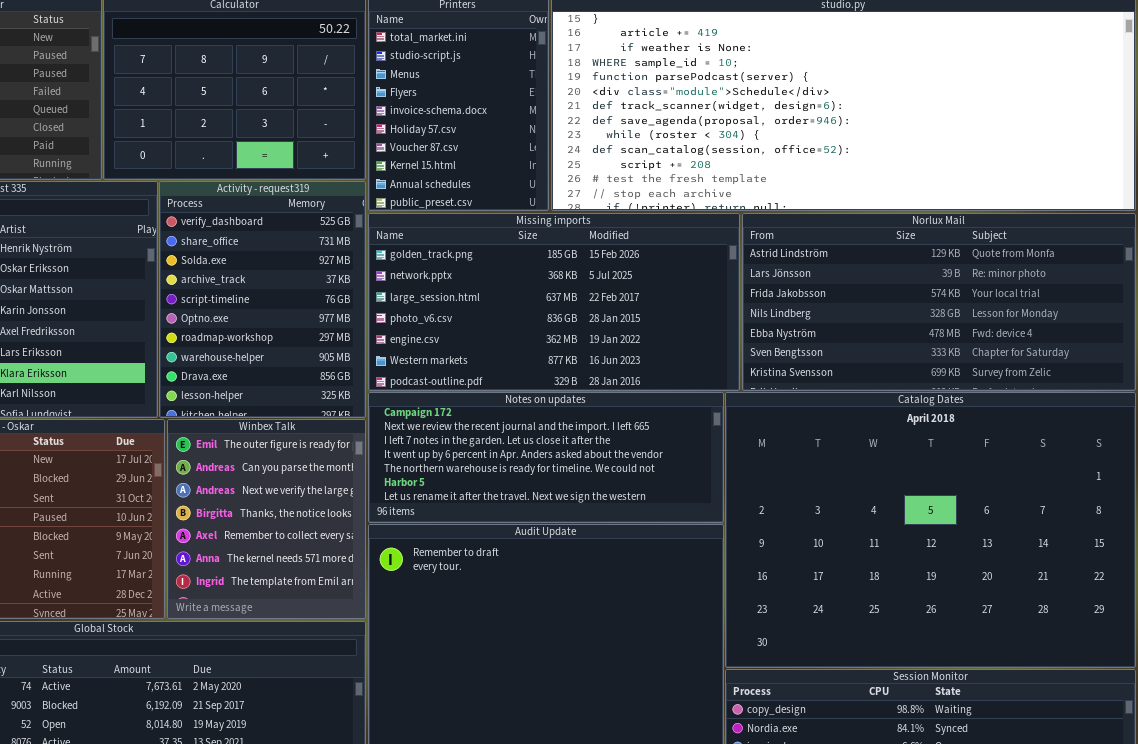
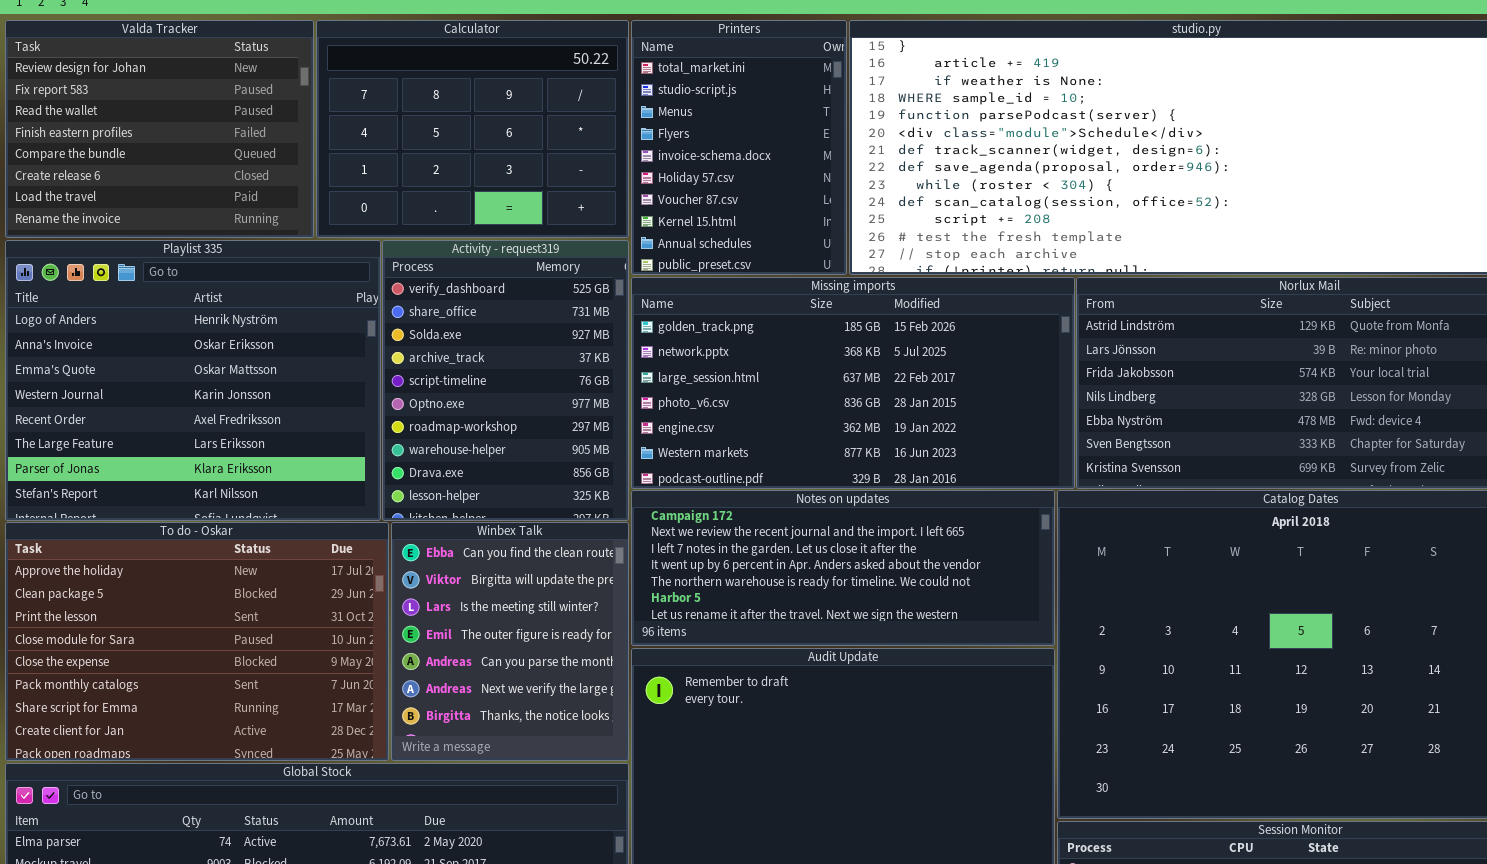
Winbex Talk: [167,419,366,619] -> [391,522,629,761], scrolled up 3 rows

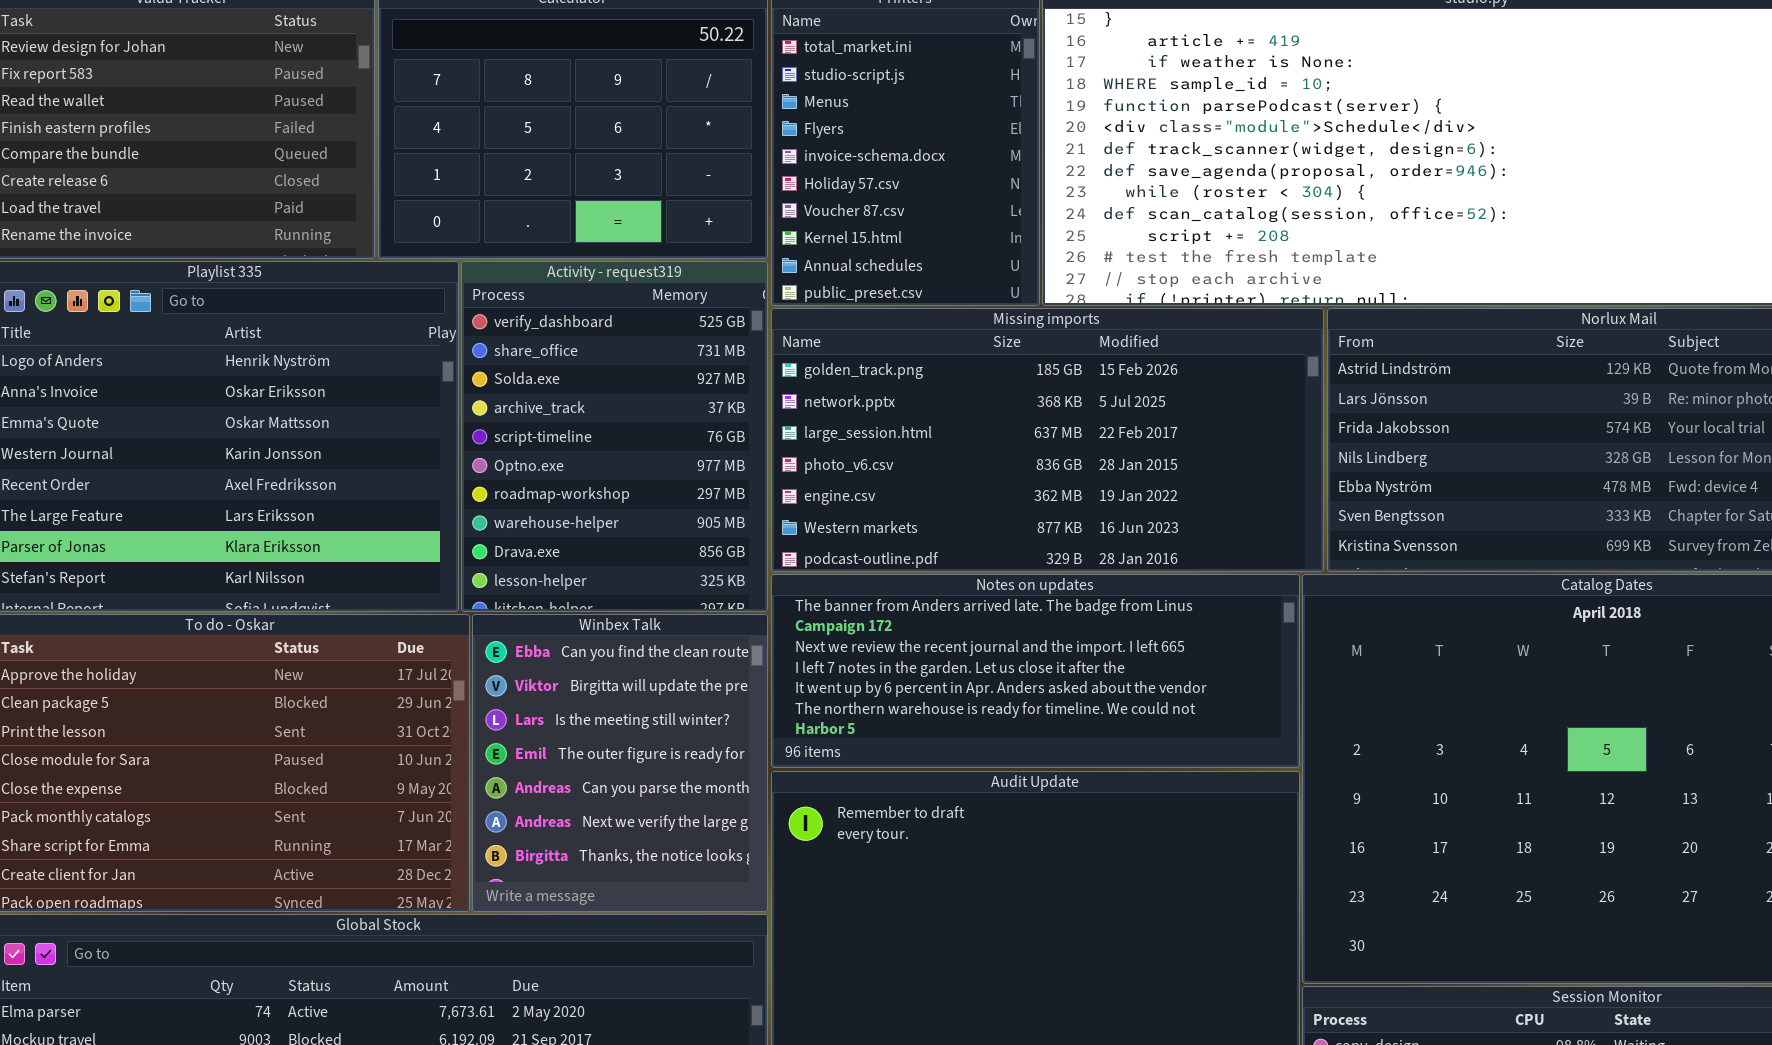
Notes on updates: [631,490,1055,646] -> [771,574,1300,768], scrolled up 1 row

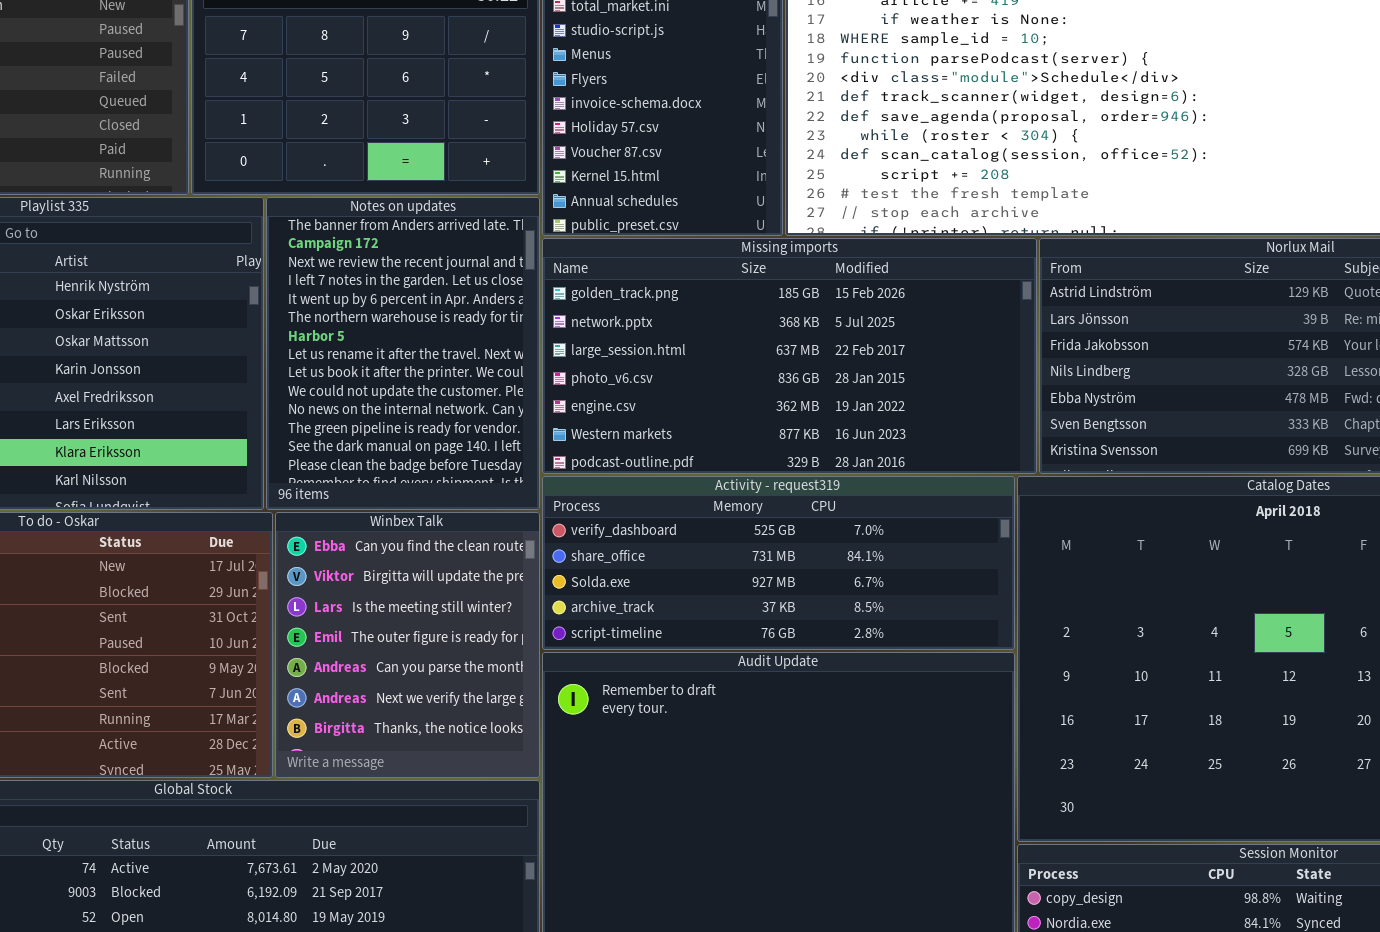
Activity - request319: [461,261,768,612] -> [542,476,1015,650], moved, resized
Notes on updates: [771,574,1300,768] -> [266,197,540,510], moved, resized

